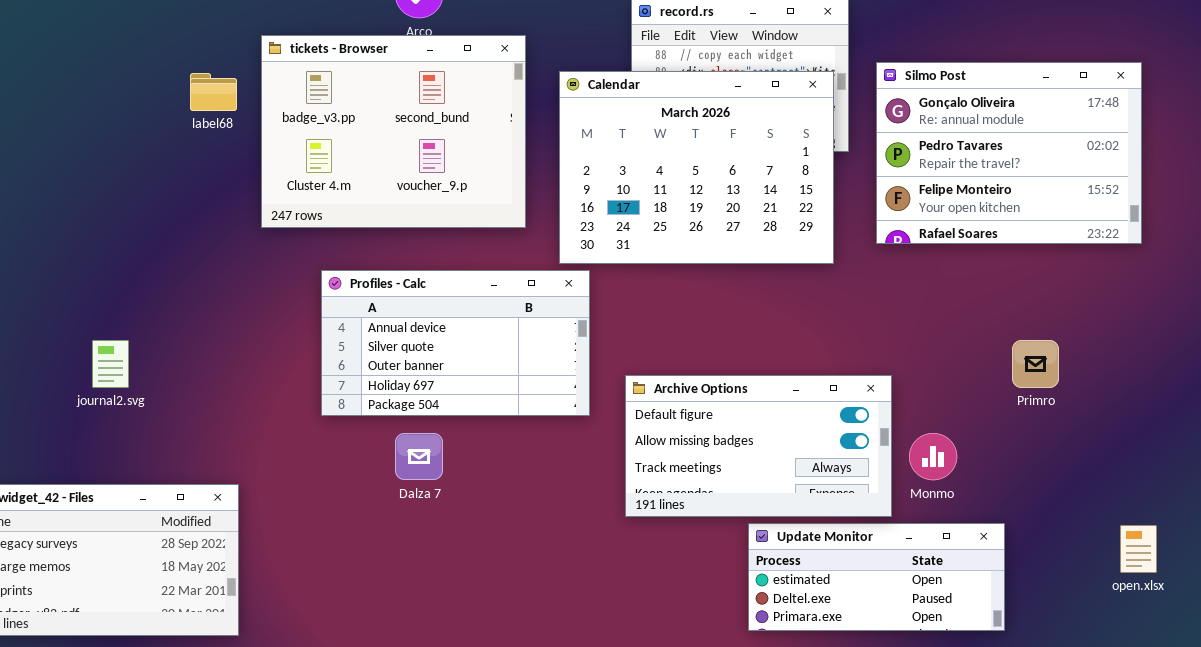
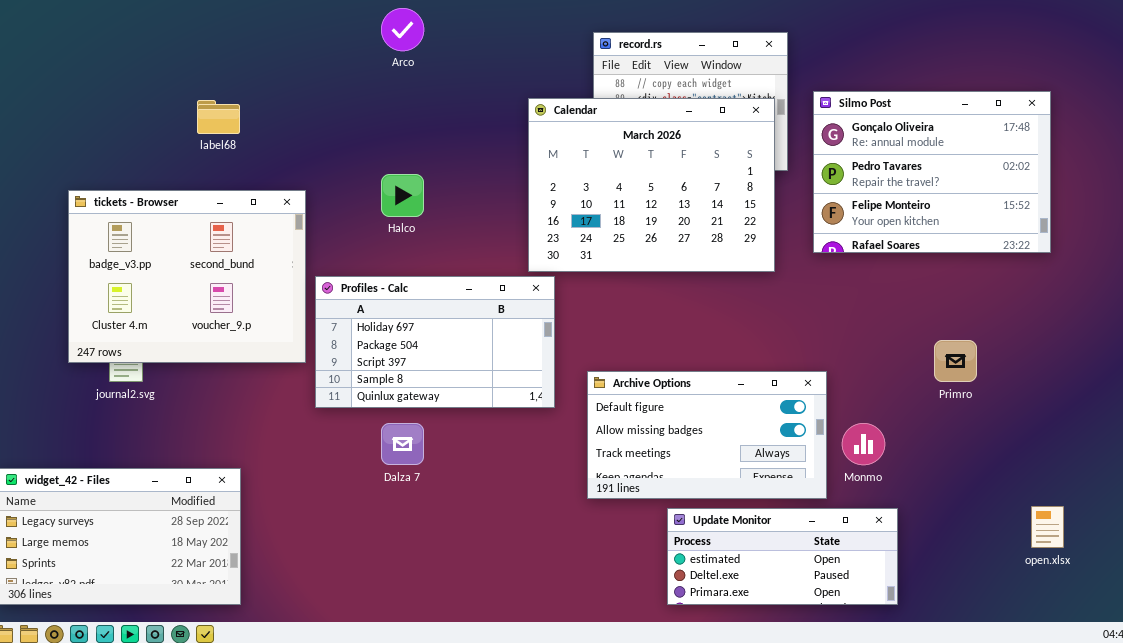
tickets - Browser: [261,35,526,228] -> [68,190,306,363], moved
Profiles - Calc: [321,270,590,416] -> [315,276,555,408], scrolled down 3 rows
Update Monitor: [748,523,1005,631] -> [667,508,898,605], moved

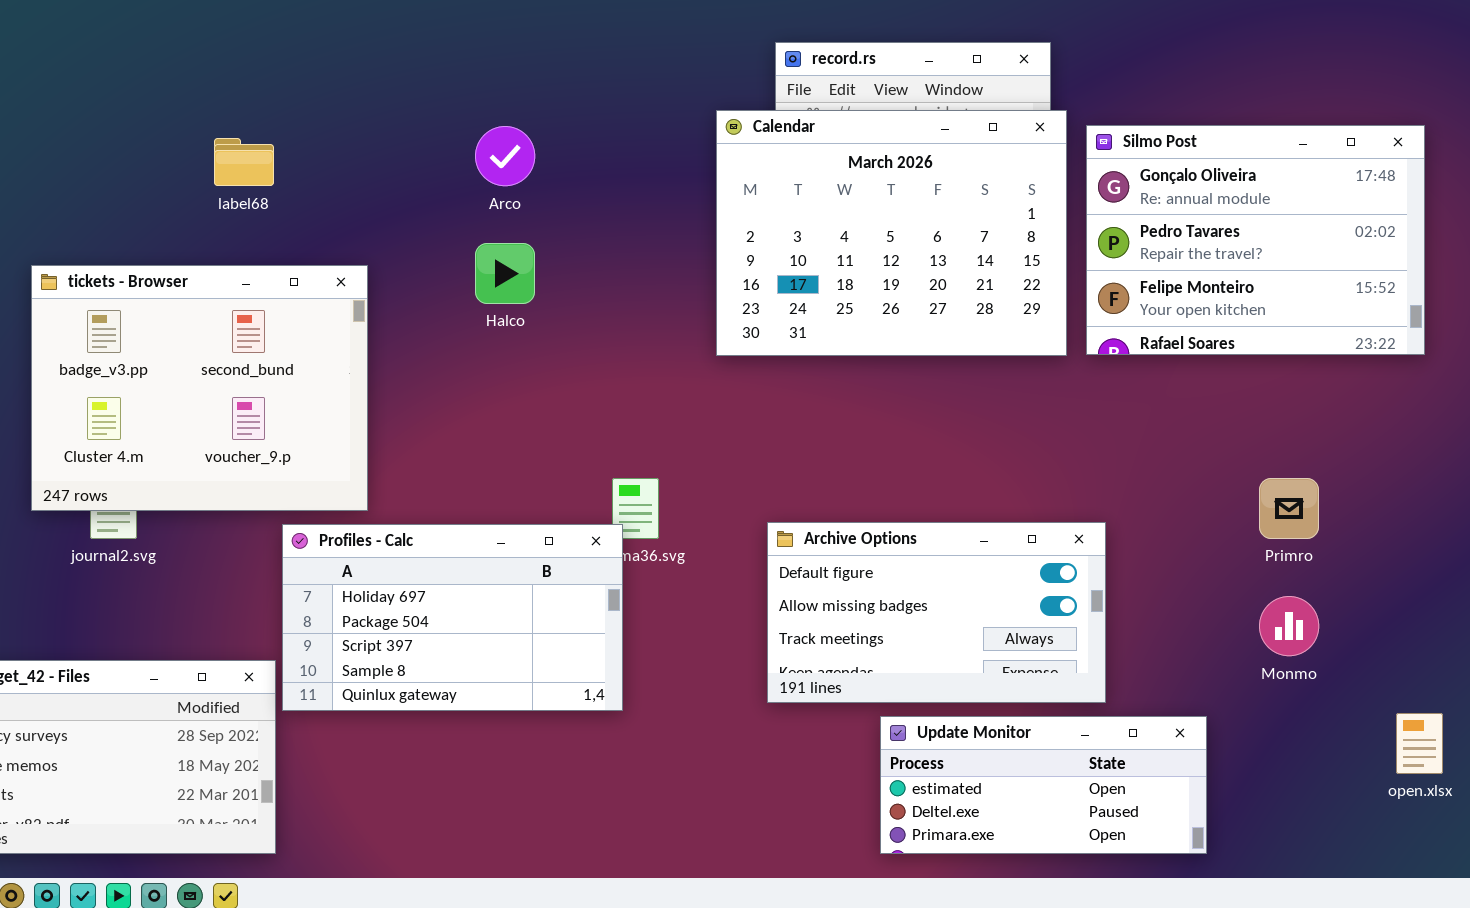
Arco: [381,8,424,51] -> [475,126,535,186], moved
Calendar: [528,98,775,272] -> [716,110,1067,356], moved
Profiles - Calc: [315,276,555,408] -> [282,524,623,711], moved
Monmo: [842,423,885,465] -> [1259,596,1319,656], moved

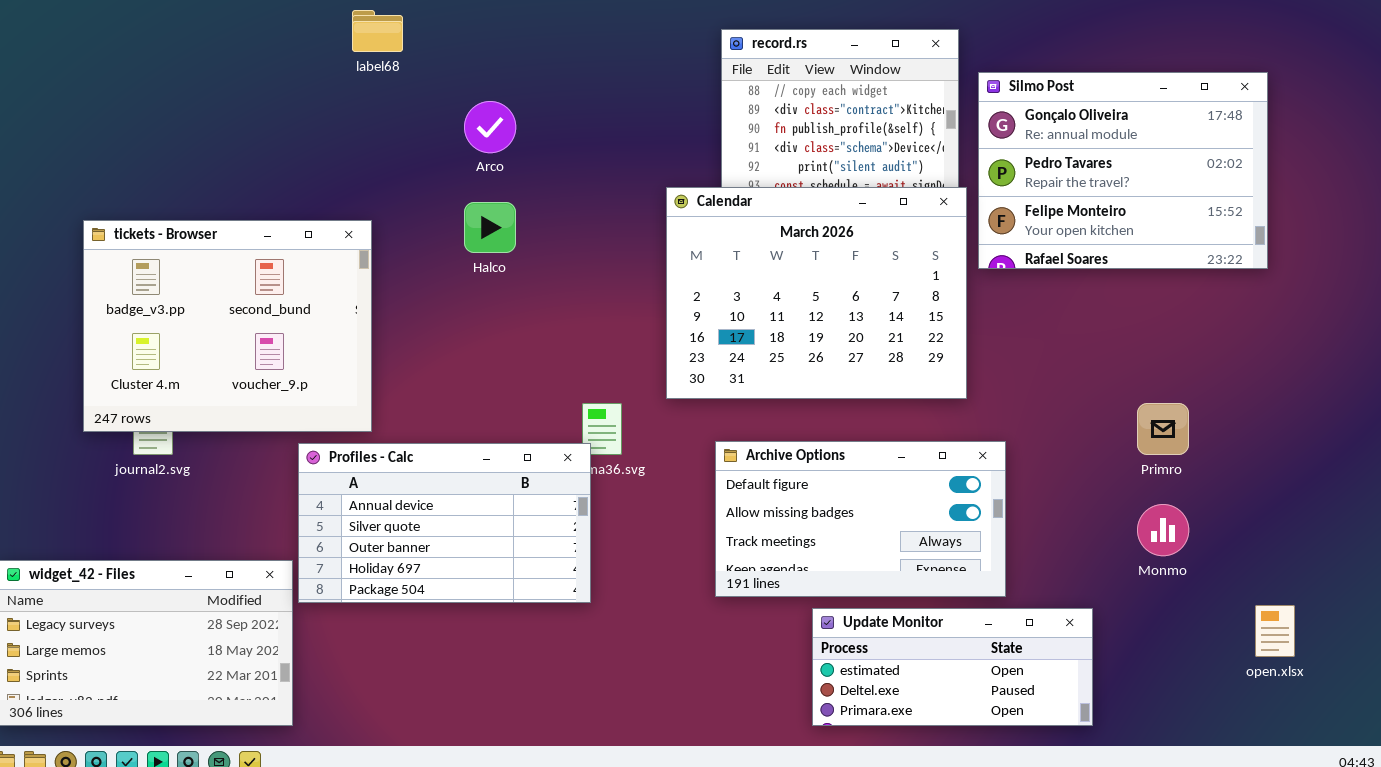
Calendar: [716,110,1067,356] -> [666,187,967,399], moved
Silmo Post: [1086,125,1425,355] -> [978,72,1268,269], moved
label68: [214,138,274,186] -> [352,10,403,52], moved
Profiles - Calc: [282,524,623,711] -> [298,443,591,603], scrolled up 3 rows

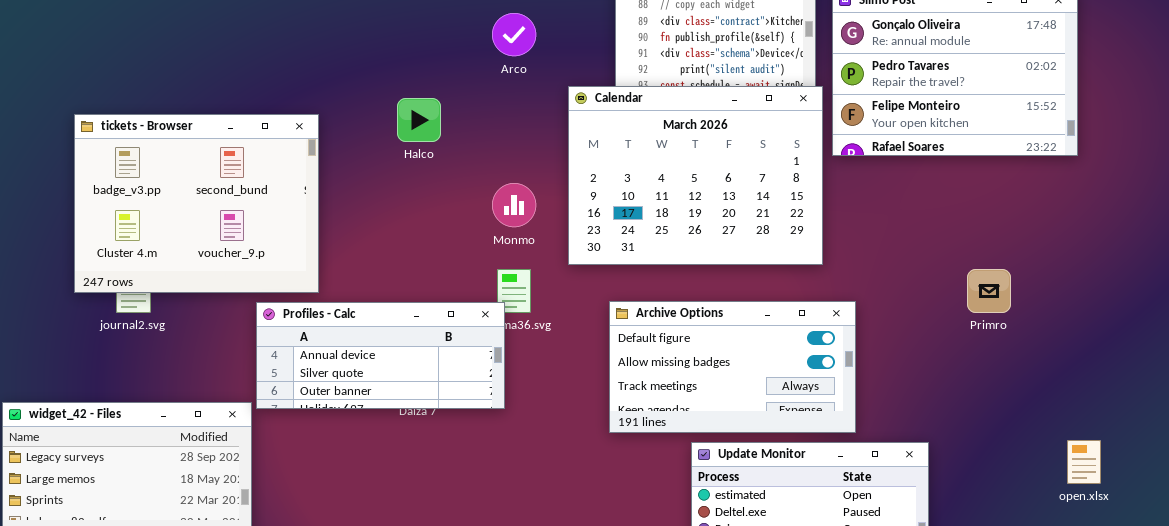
Arco: [464,101,516,153] -> [492,13,536,56], moved
Profiles - Calc: [298,443,591,603] -> [256,302,505,409], resized
Monmo: [1137,504,1189,556] -> [492,183,536,227], moved

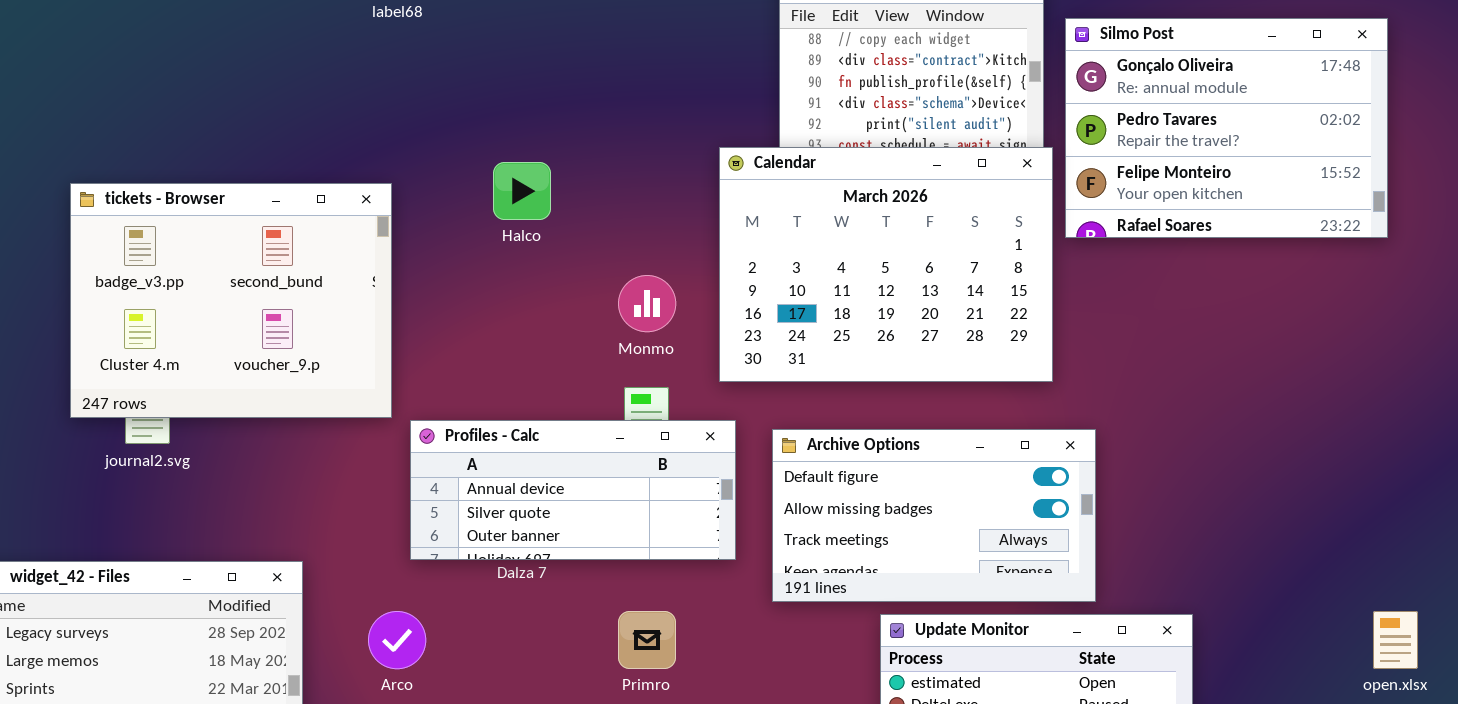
Arco: [492,13,536,56] -> [368,611,426,669], moved
Primro: [967,269,1011,313] -> [618,611,676,669], moved
Profiles - Calc: [256,302,505,409] -> [410,420,736,560], moved

